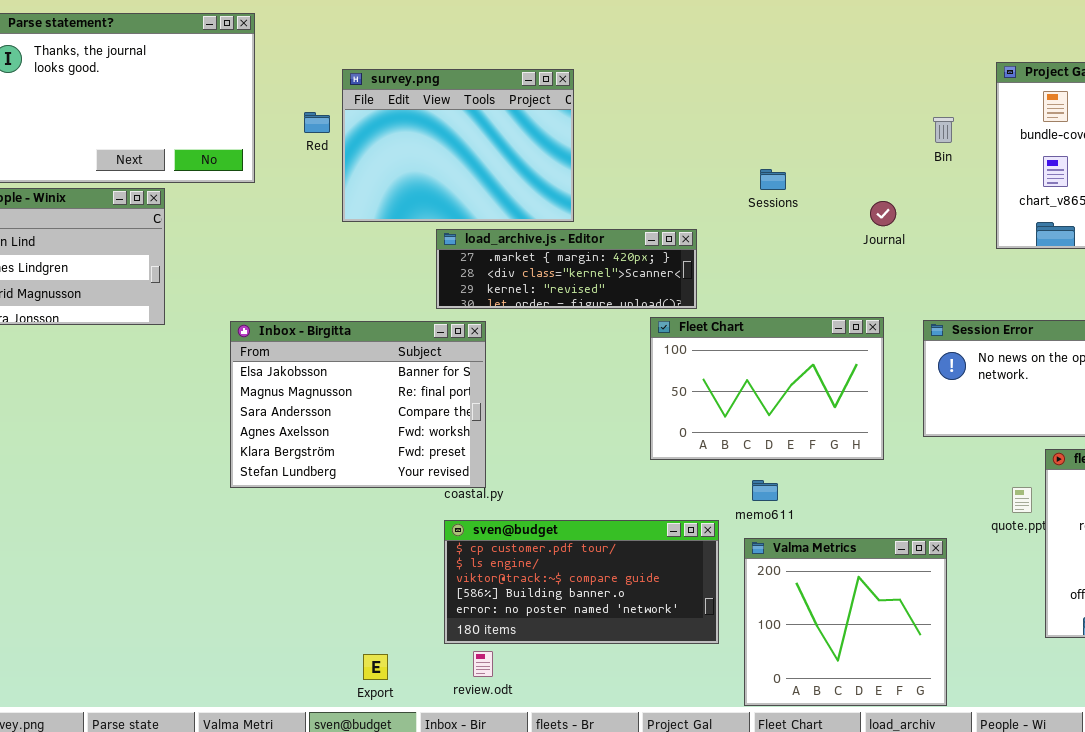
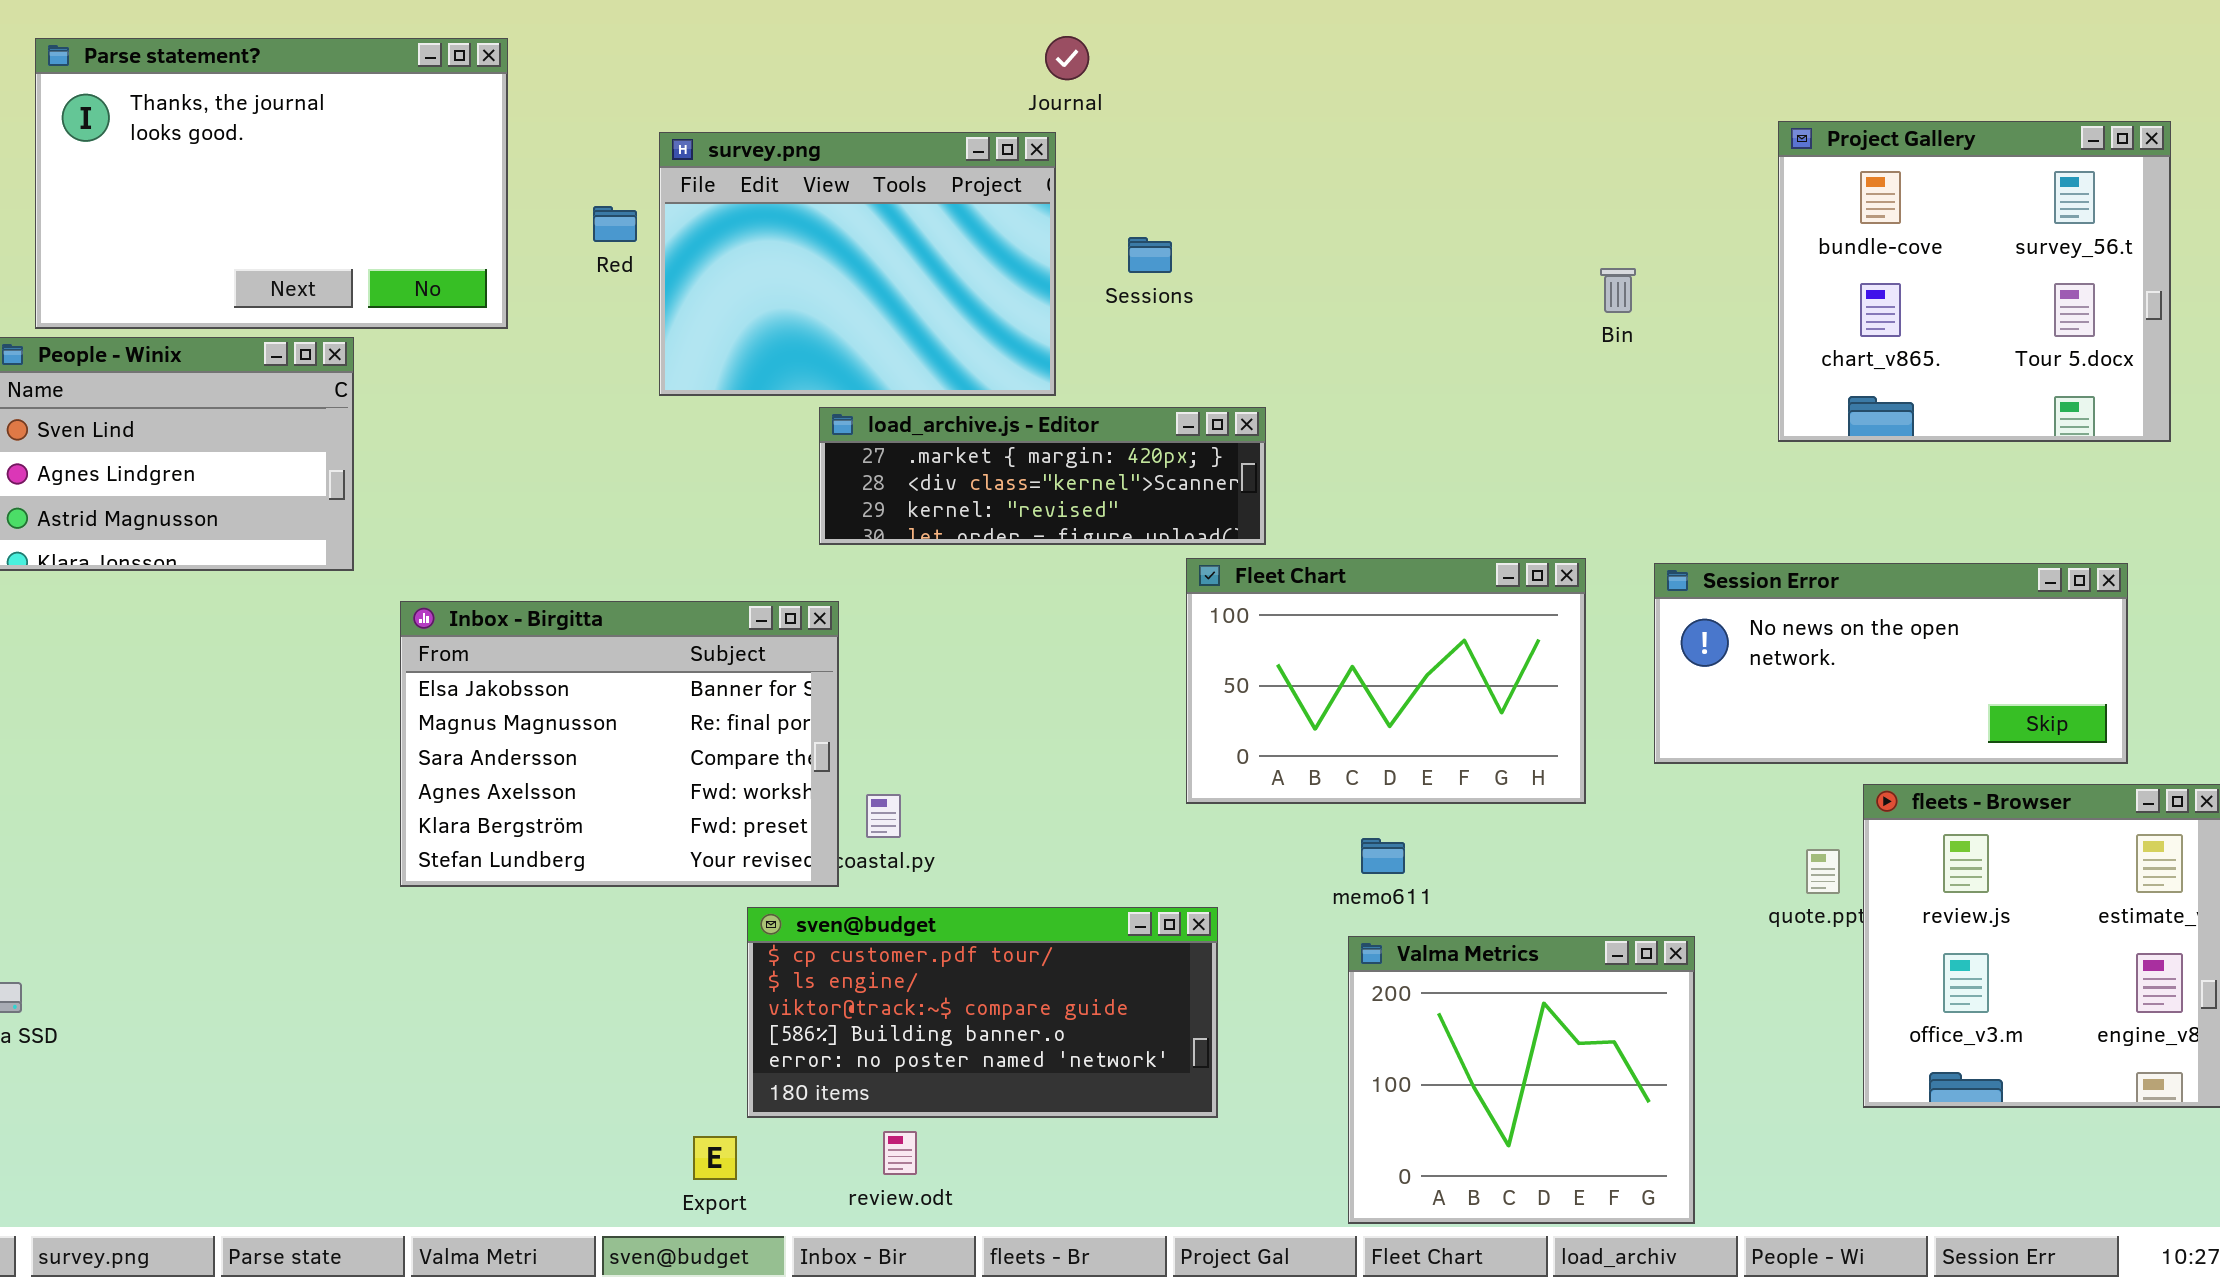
Bin: [933,117,954,143] -> [1600,268,1636,313], moved
Sessions: [760,169,786,190] -> [1128,237,1172,273], moved
Journal: [870,201,896,226] -> [1045,36,1089,80], moved
Inbox - Birgitta: [230,321,486,488] -> [400,601,839,887], moved
sven@budget: [444,520,719,644] -> [747,907,1218,1118], moved

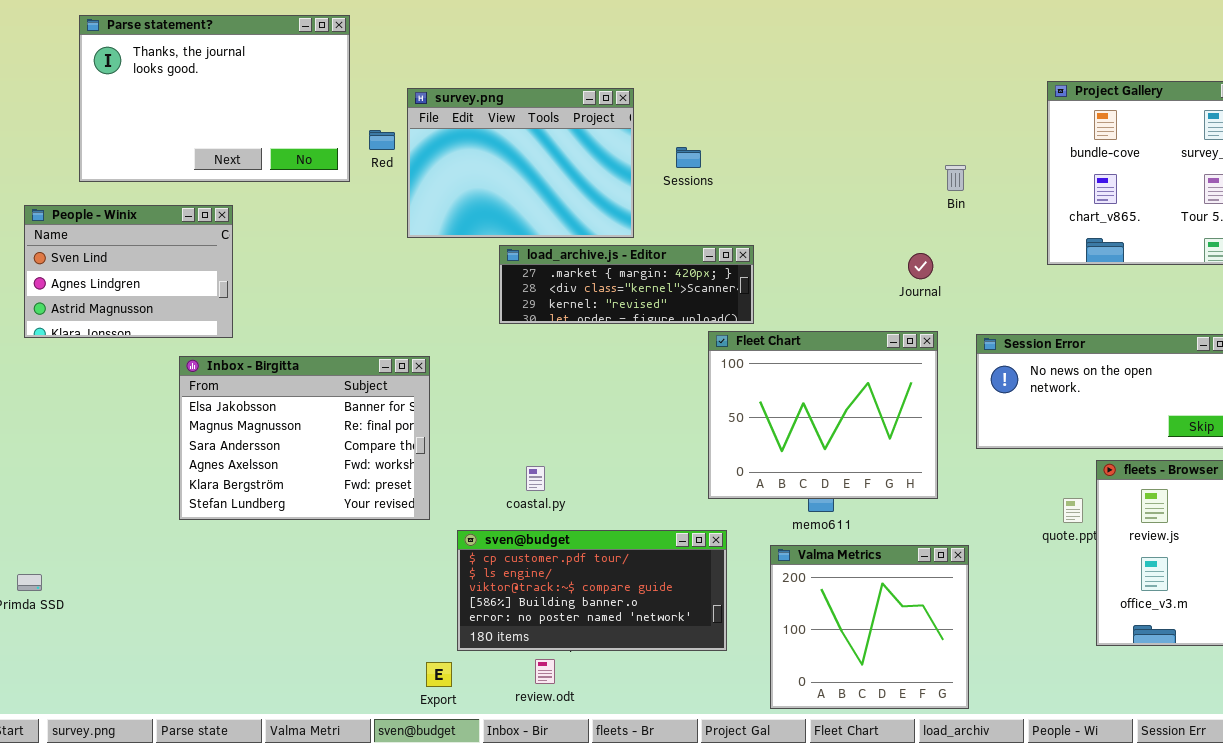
Journal: [1045,36,1089,80] -> [908,253,933,279], moved
Parse statement?: [35,38,508,329] -> [79,15,350,182], moved
Fleet Chart: [1186,558,1586,804] -> [708,331,938,499], resized
Inbox - Birgitta: [400,601,839,887] -> [179,356,430,520], moved
Valma Metrics: [1348,936,1695,1224] -> [770,545,969,709], moved

